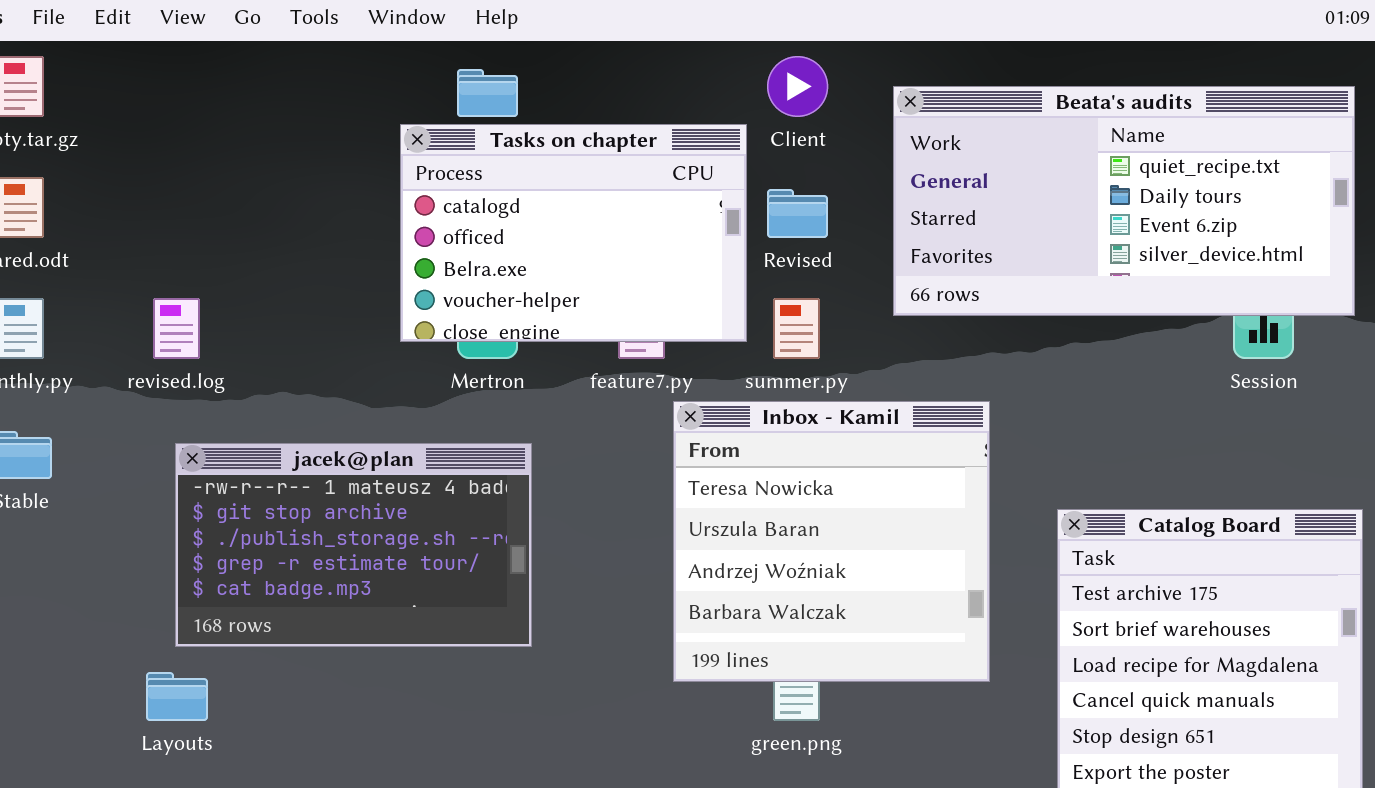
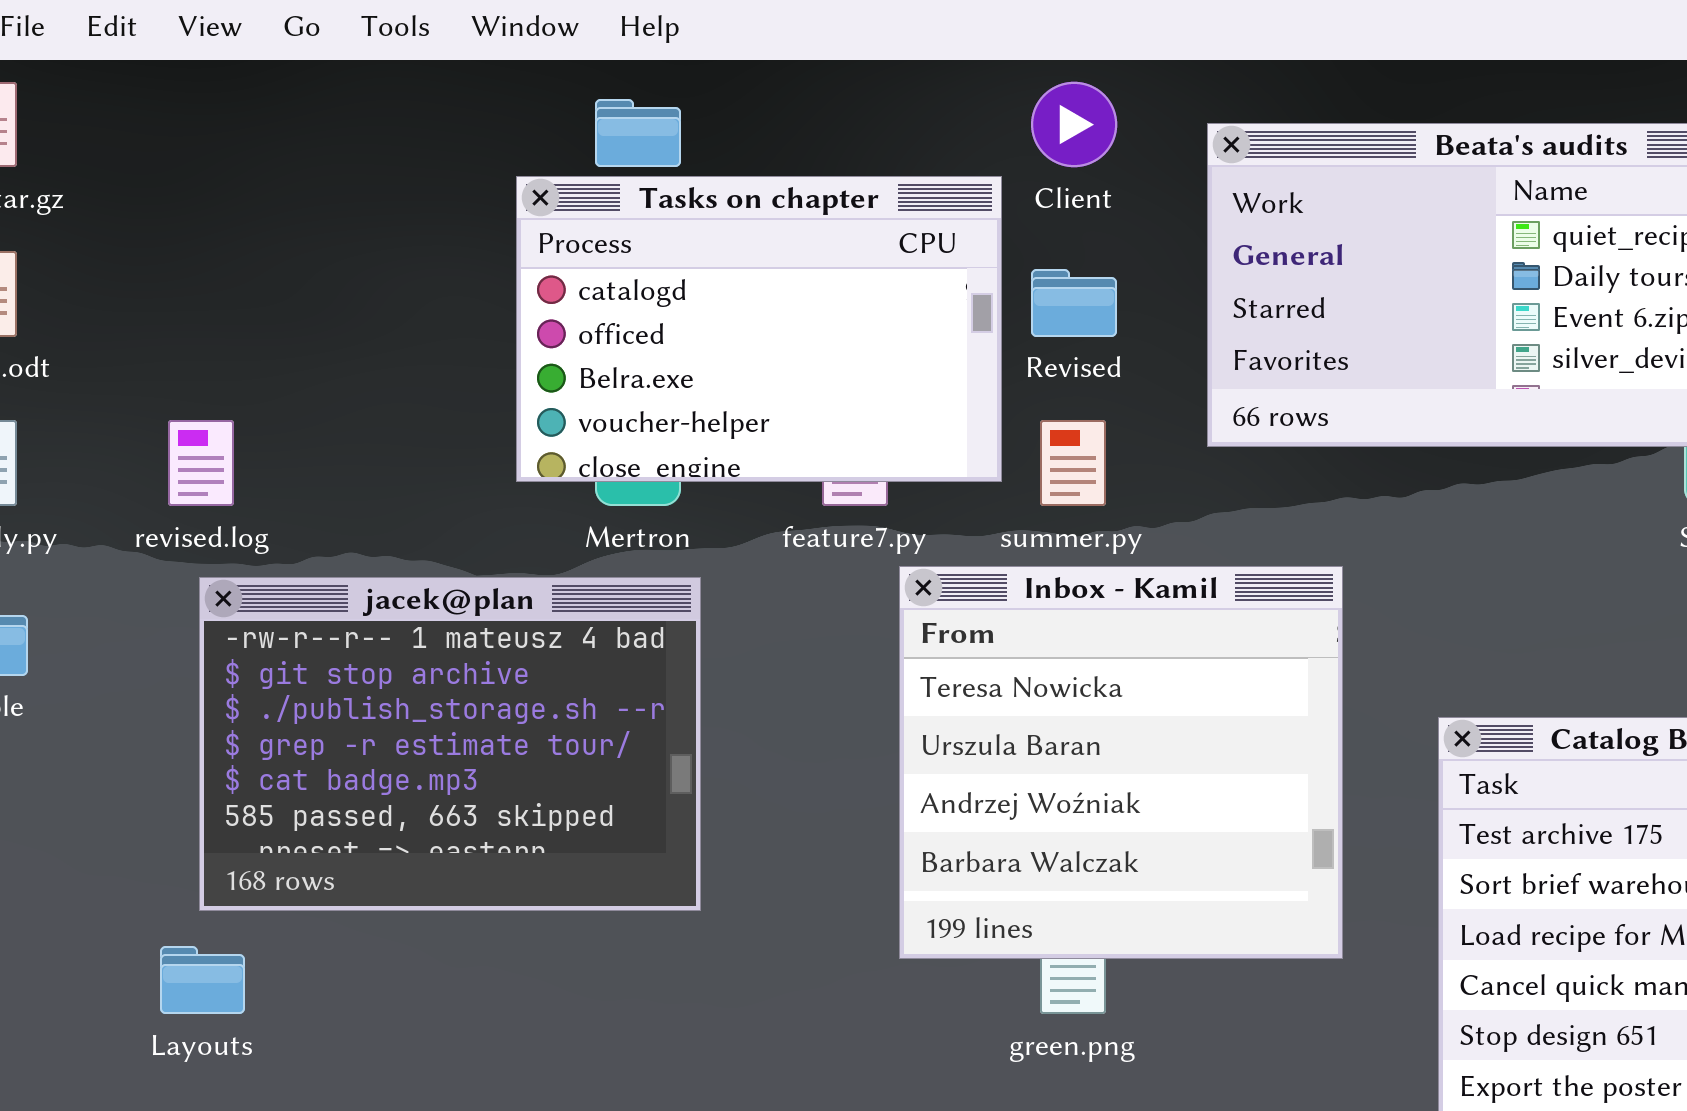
jacek@plan: [175,443,532,647] -> [199,577,701,911], resized

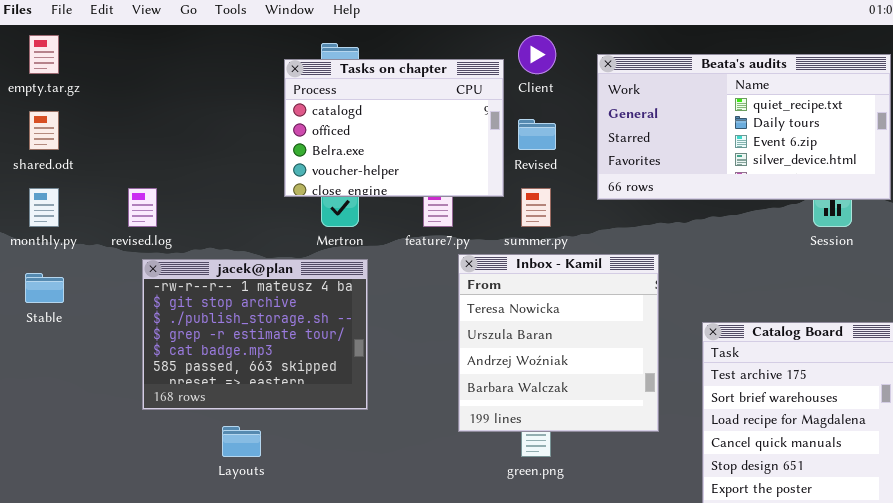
Tasks on chapter: [516,176,1002,482] -> [284,59,504,197], moved
Layouts: [160,946,245,1014] -> [222,426,261,457], moved

